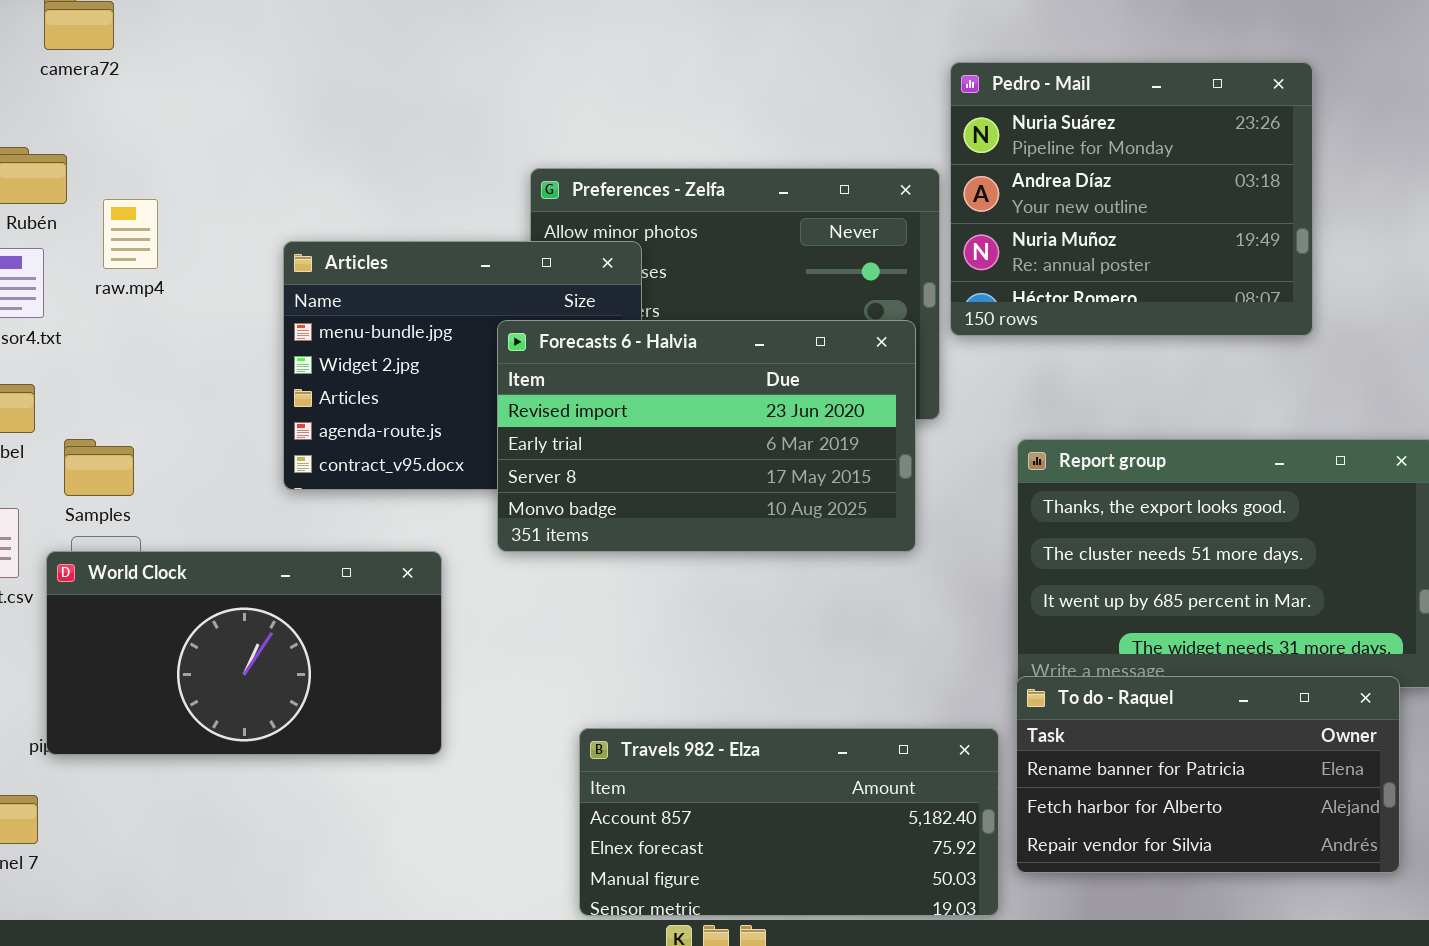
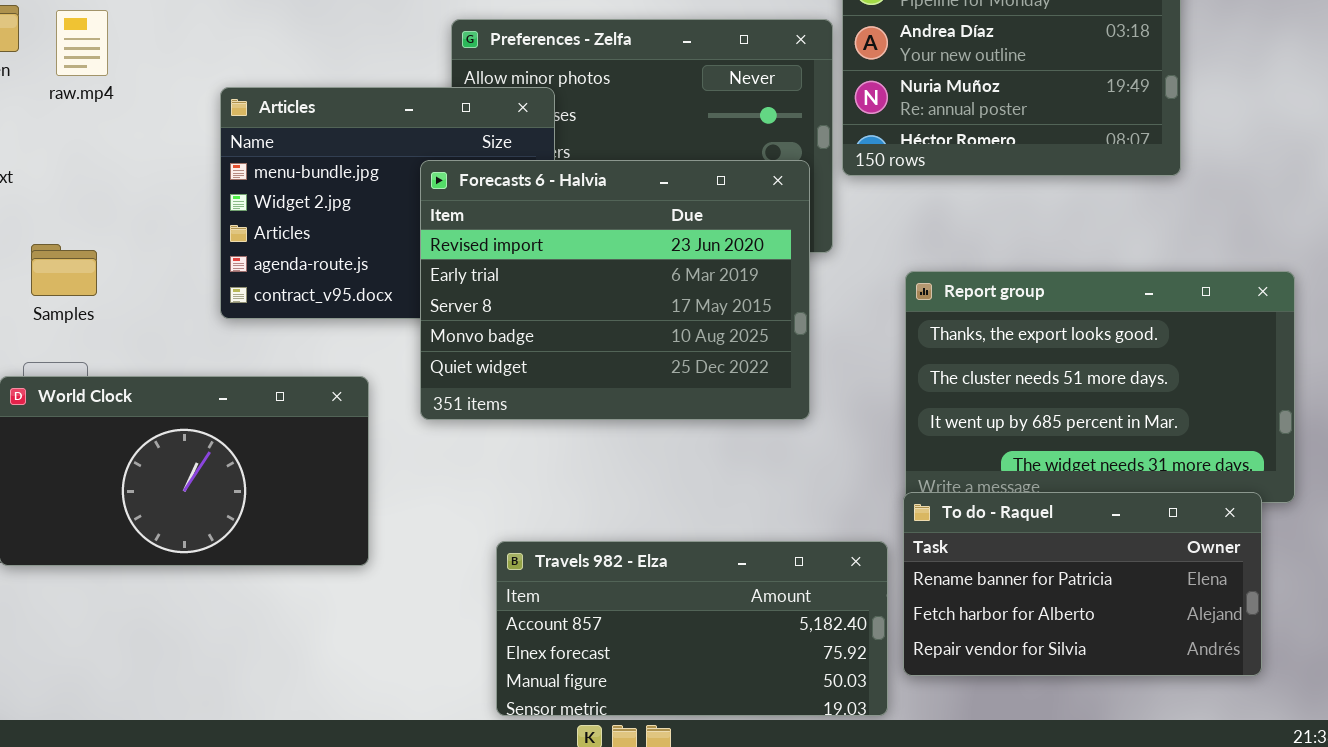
raw.mp4: [103,199,158,269] -> [56,10,108,76], moved
Forecasts 6 - Halvia: [497,320,916,552] -> [420,160,810,420], resized
Samples: [64,439,134,496] -> [31,244,97,296], moved

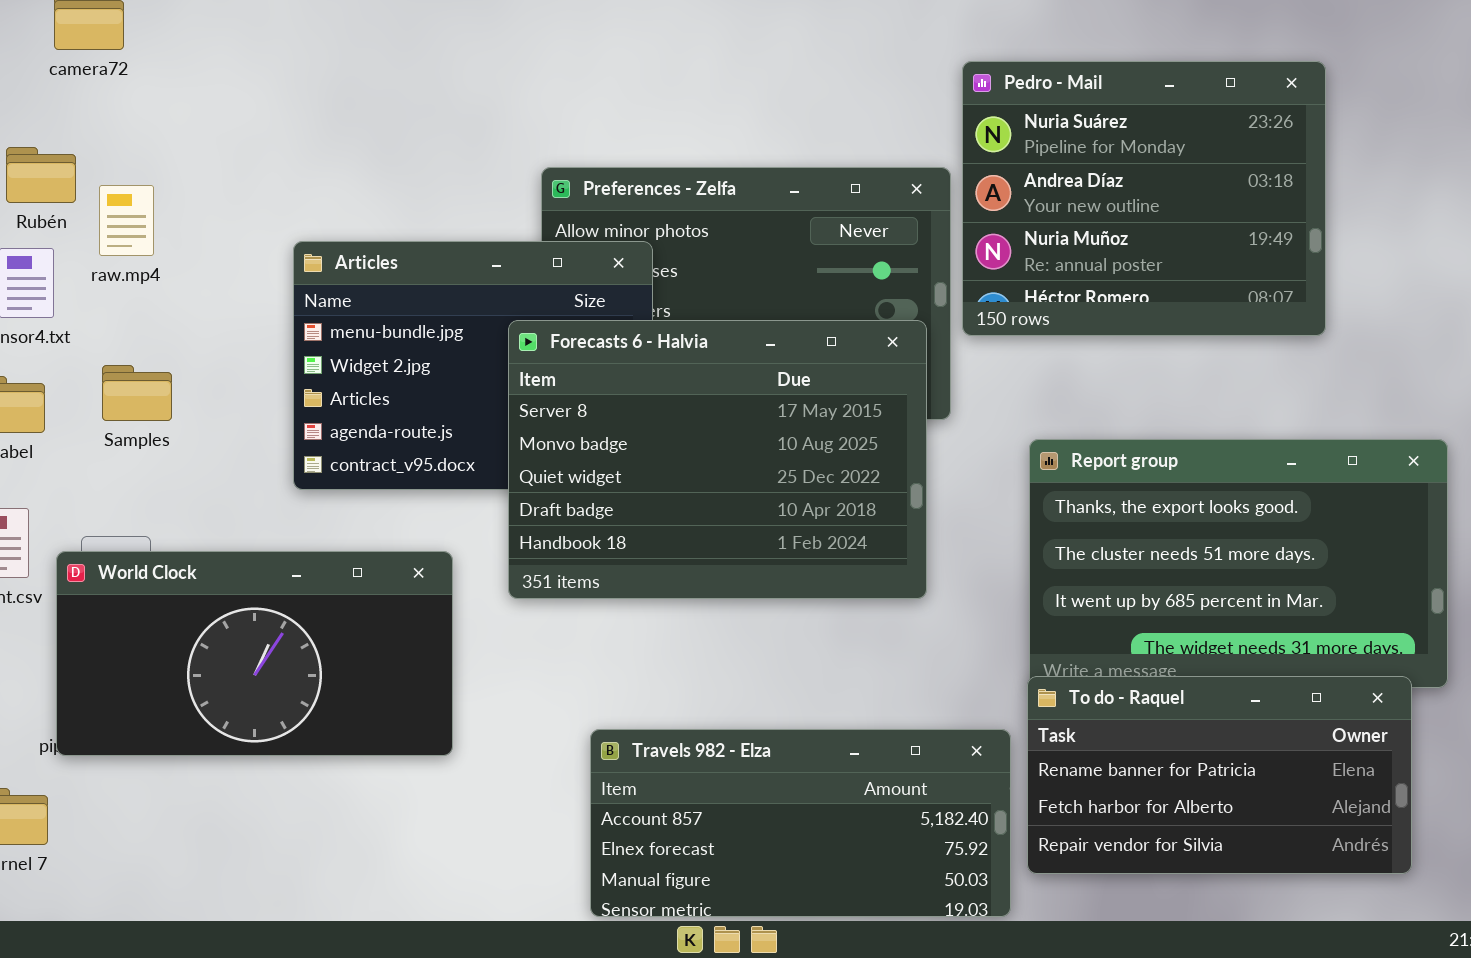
raw.mp4: [56,10,108,76] -> [99,185,154,256], moved
Forecasts 6 - Halvia: [420,160,810,420] -> [508,320,927,599], scrolled down 2 rows
Samples: [31,244,97,296] -> [102,365,172,421], moved

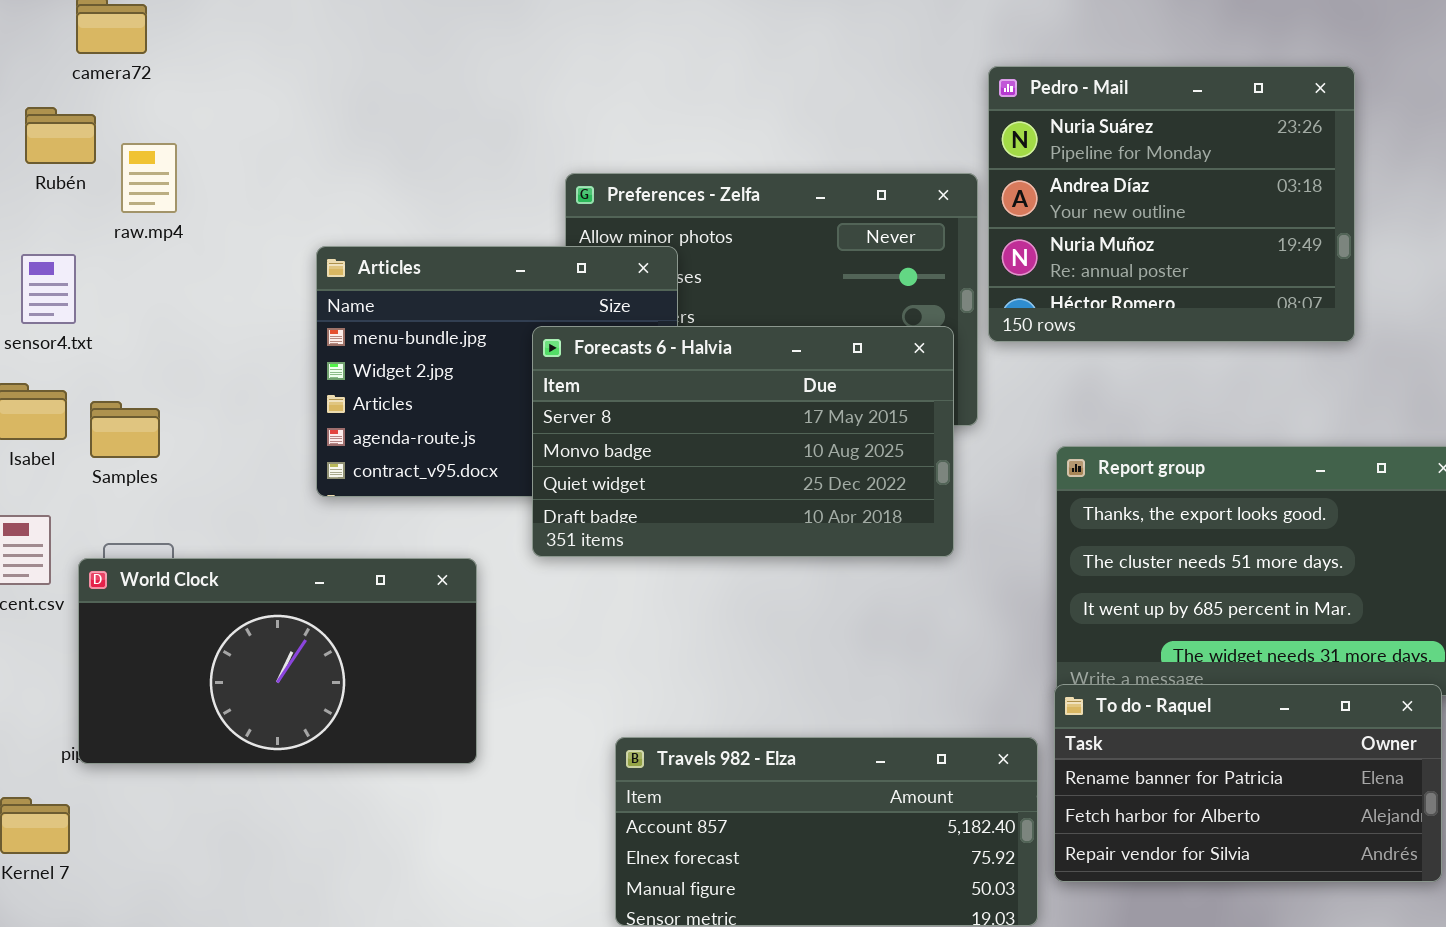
Rubén: [6,147,76,203] -> [25,107,96,164], moved
raw.mp4: [99,185,154,256] -> [121,143,177,213], moved
Forecasts 6 - Halvia: [508,320,927,599] -> [532,326,954,557], resized
Samples: [102,365,172,421] -> [90,401,160,458], moved

